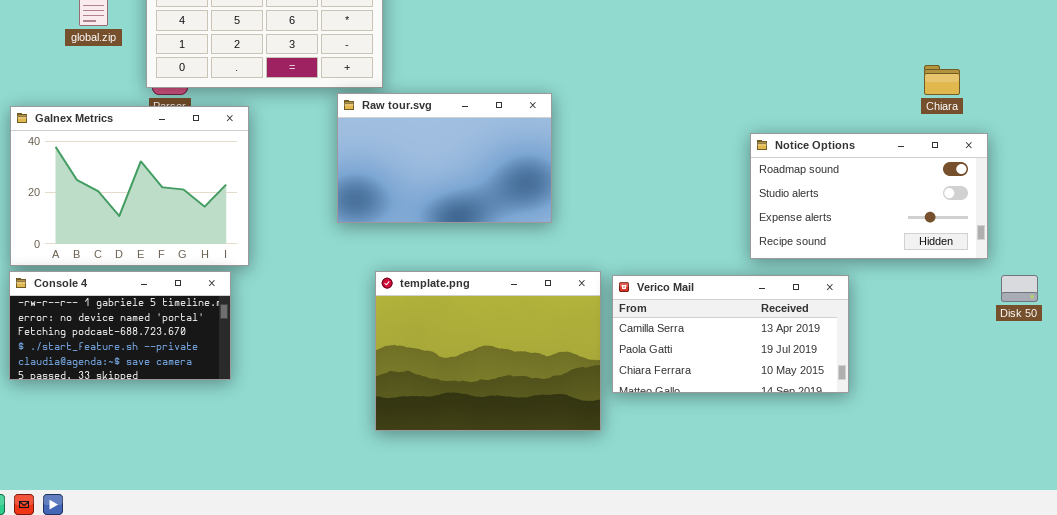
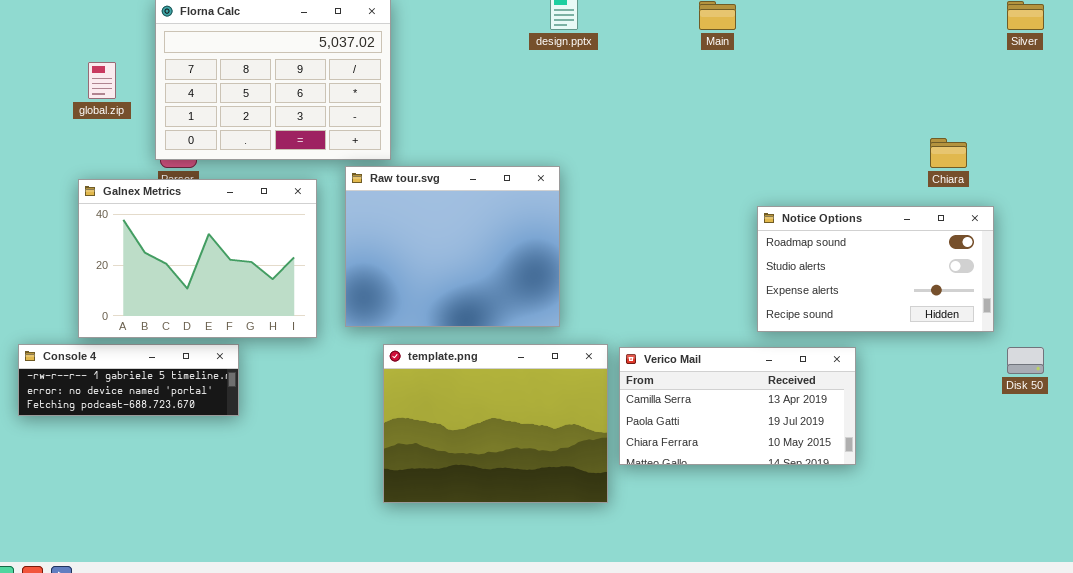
Raw tour.svg: [337,93,552,223] -> [345,166,560,327], resized
Galnex Metrics: [10,106,249,266] -> [78,179,317,338], moved
Console 4: [9,271,231,380] -> [18,344,239,416], resized

